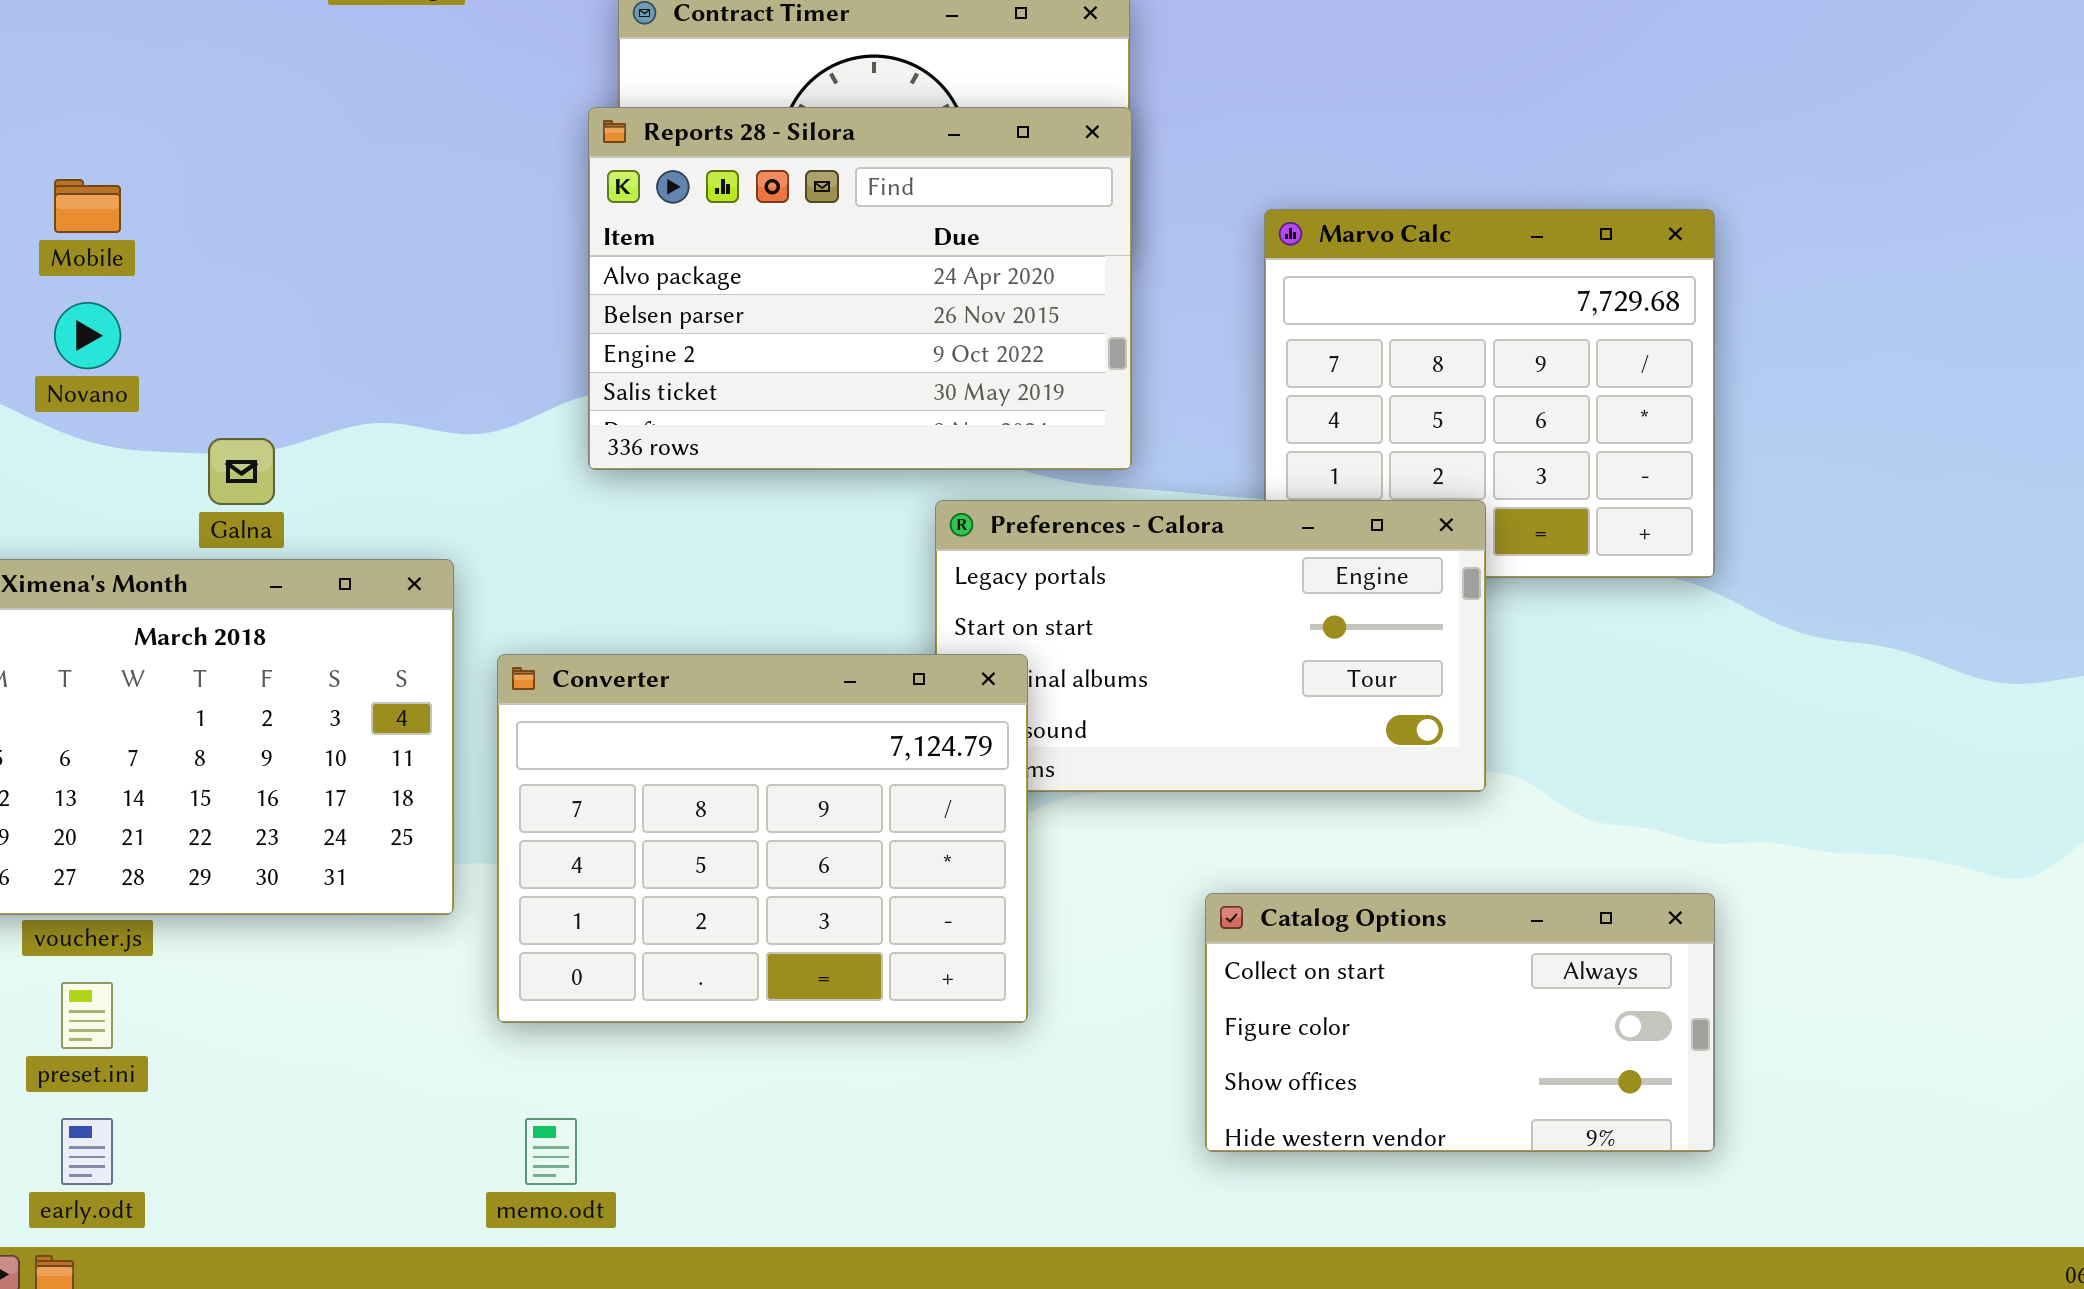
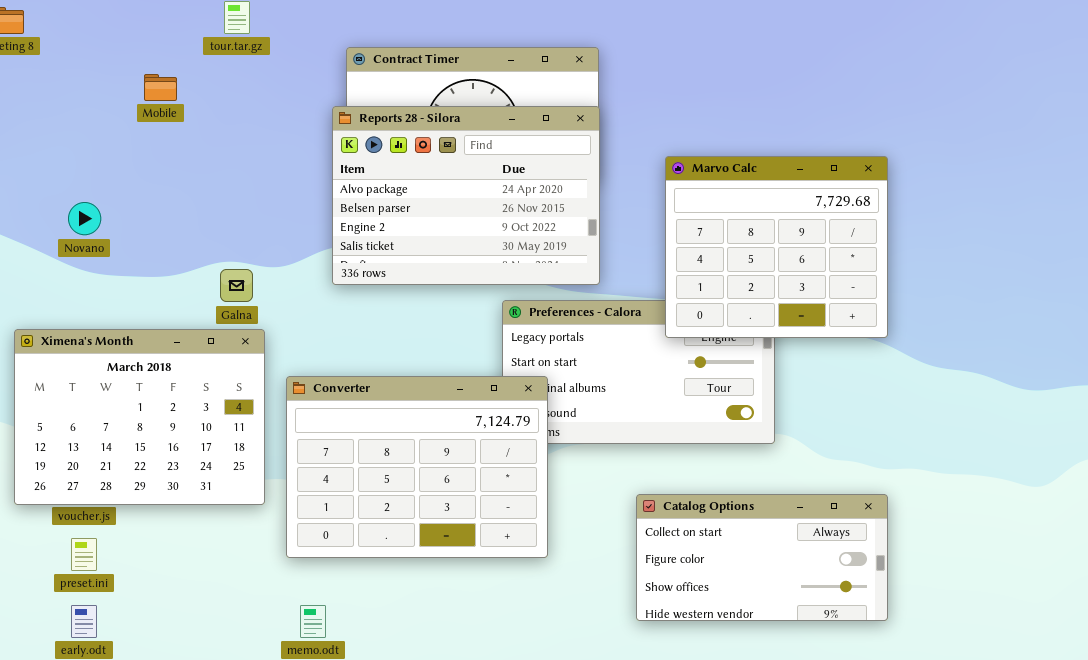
Mobile: [54,179,121,233] -> [144,74,177,101], moved
Marvo Calc: [1264,209,1715,578] -> [665,156,888,338], raised
Galna: [208,438,275,505] -> [220,269,253,302], moved

